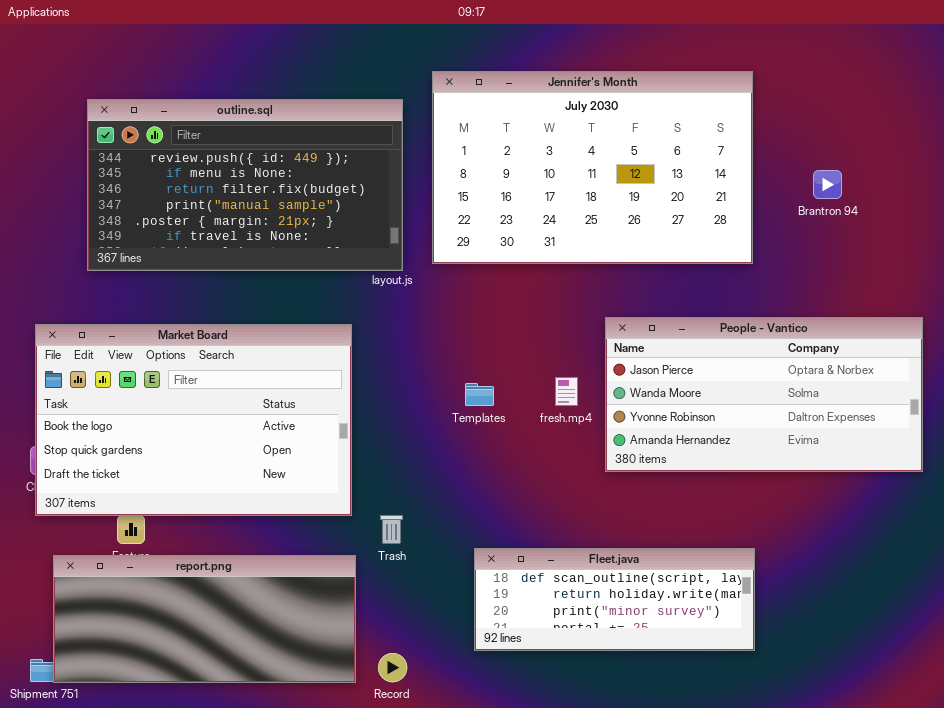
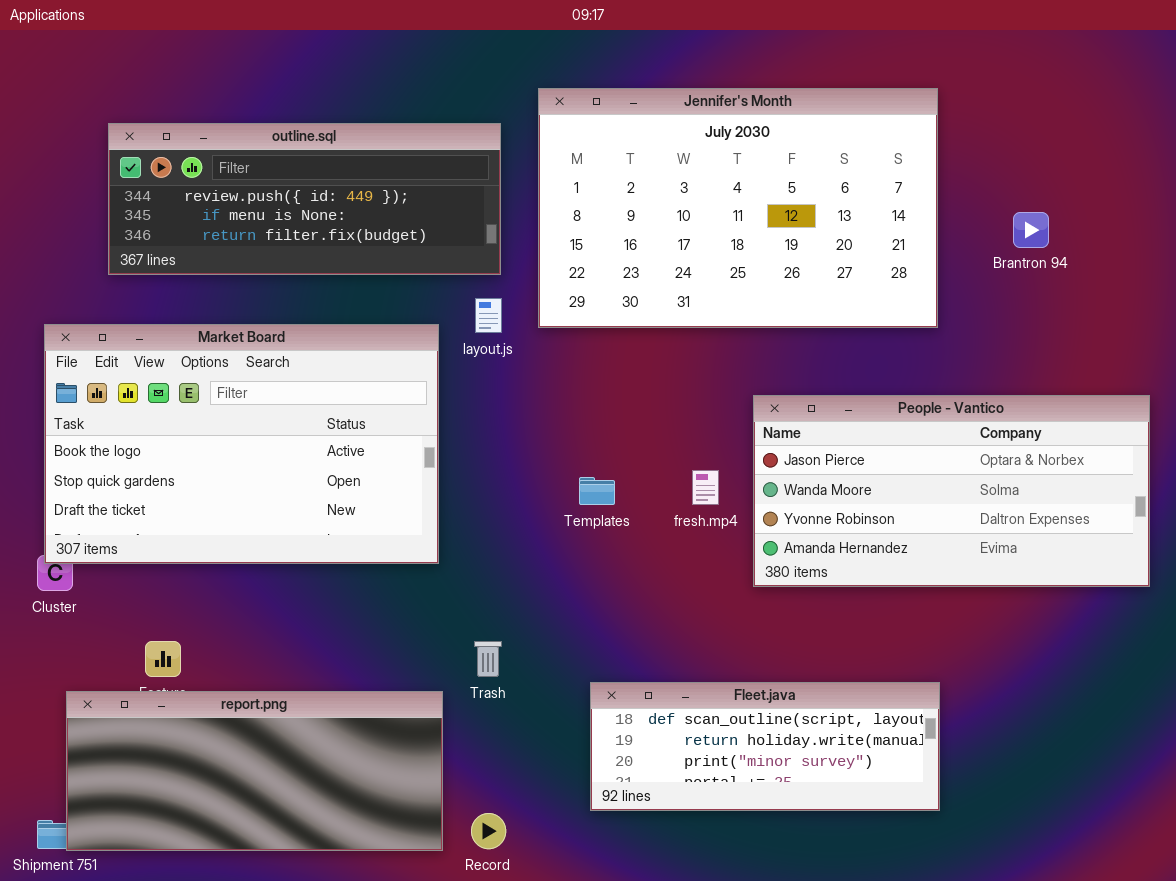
outline.sql: [87,99,403,271] -> [108,123,501,275], resized
Market Board: [35,324,352,516] -> [44,324,439,564], moved

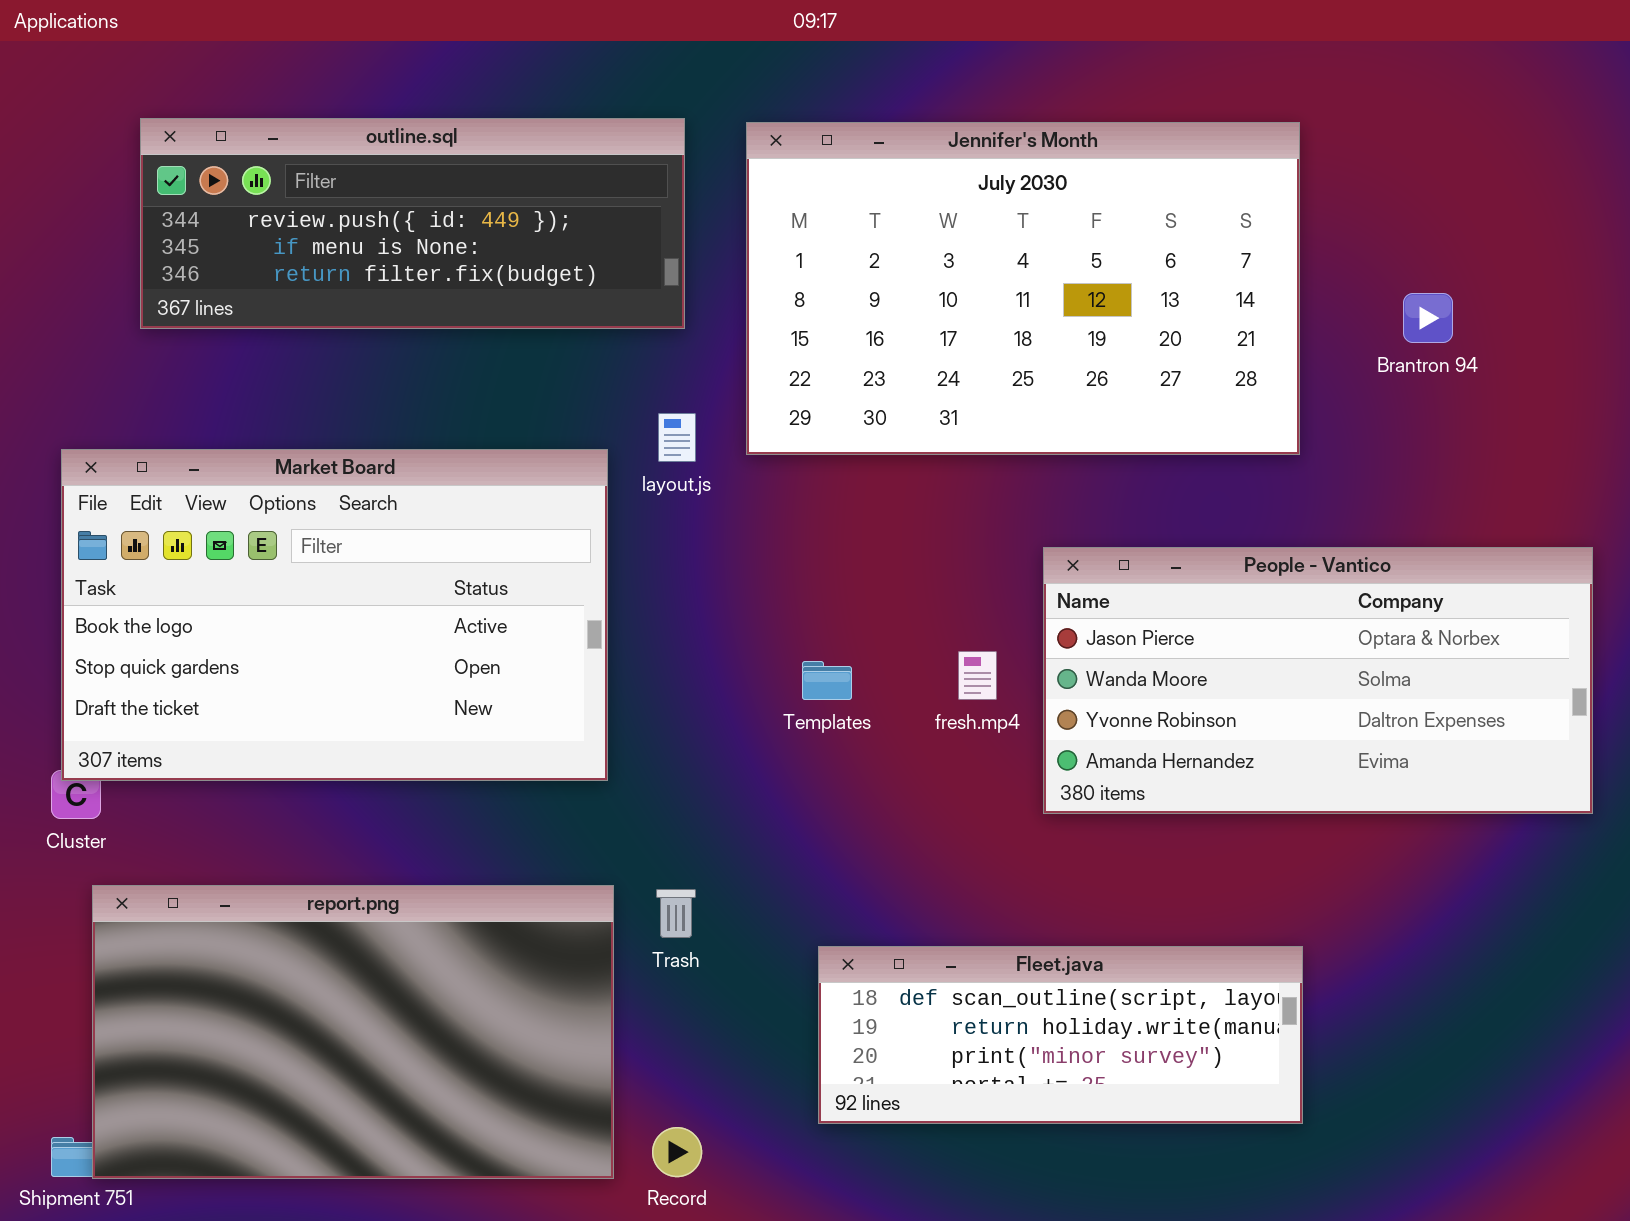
outline.sql: [108,123,501,275] -> [140,118,685,329], moved
report.png: [66,691,443,851] -> [92,885,614,1179], resized

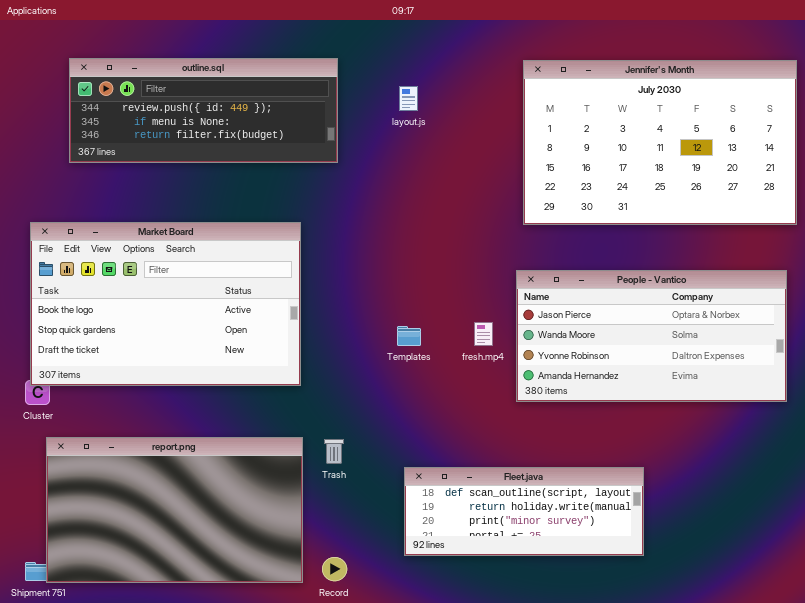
Jennifer's Month: [746,122,1300,455] -> [523,60,797,225], moved
layout.js: [658,413,696,462] -> [399,86,418,111], moved

